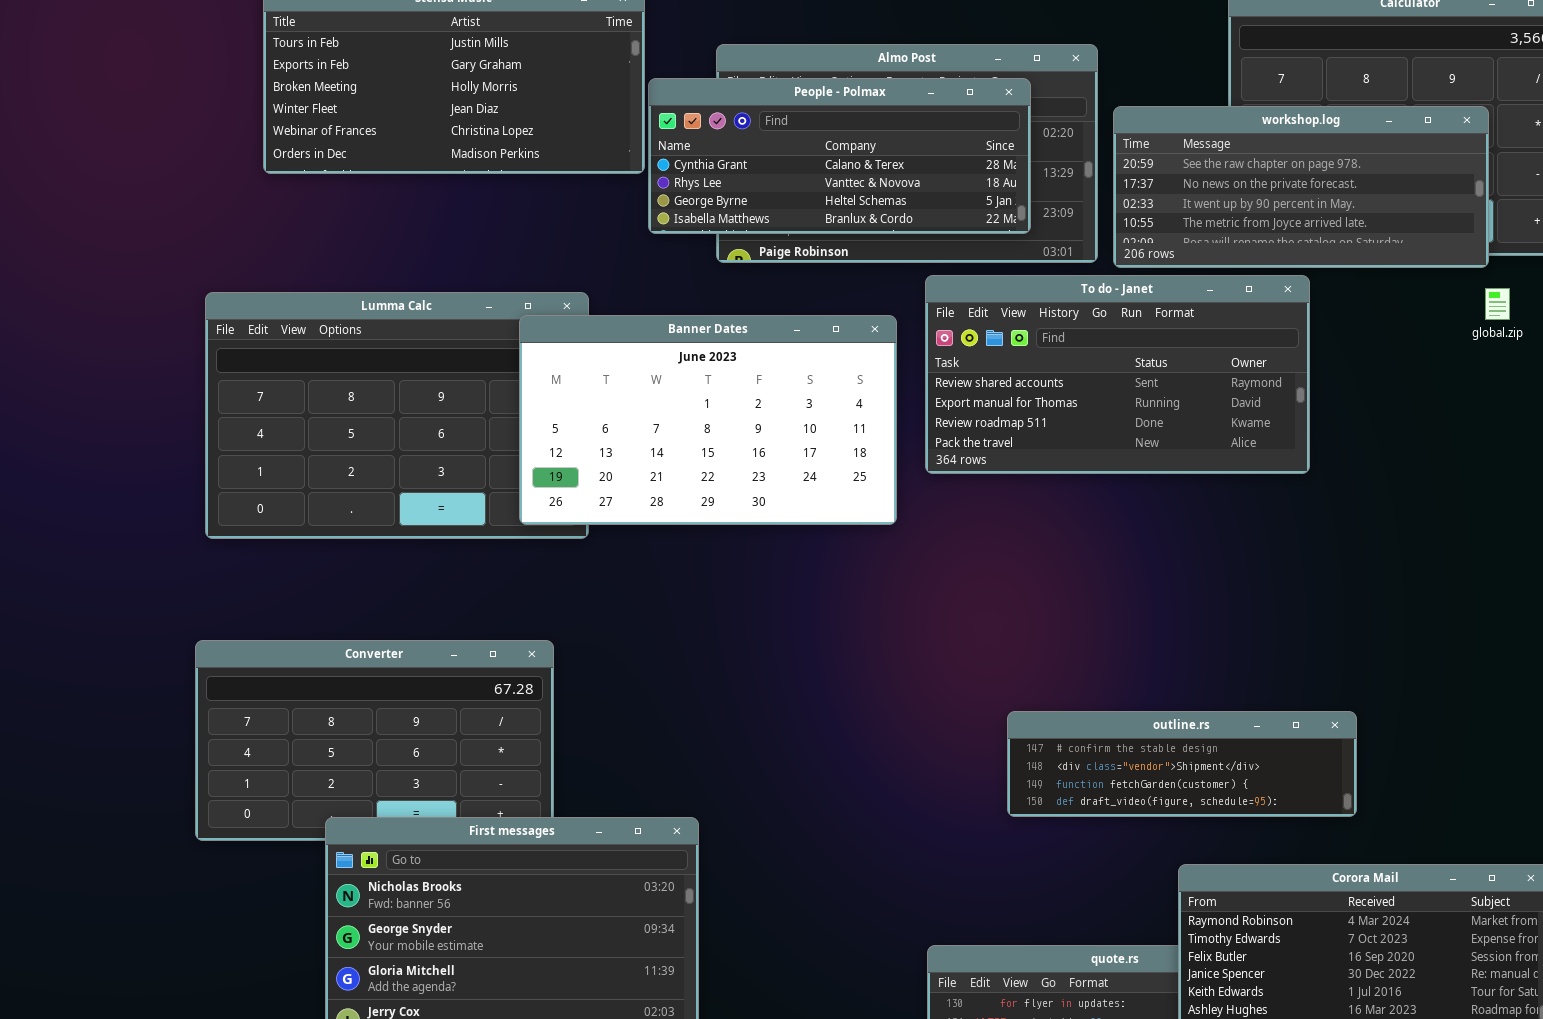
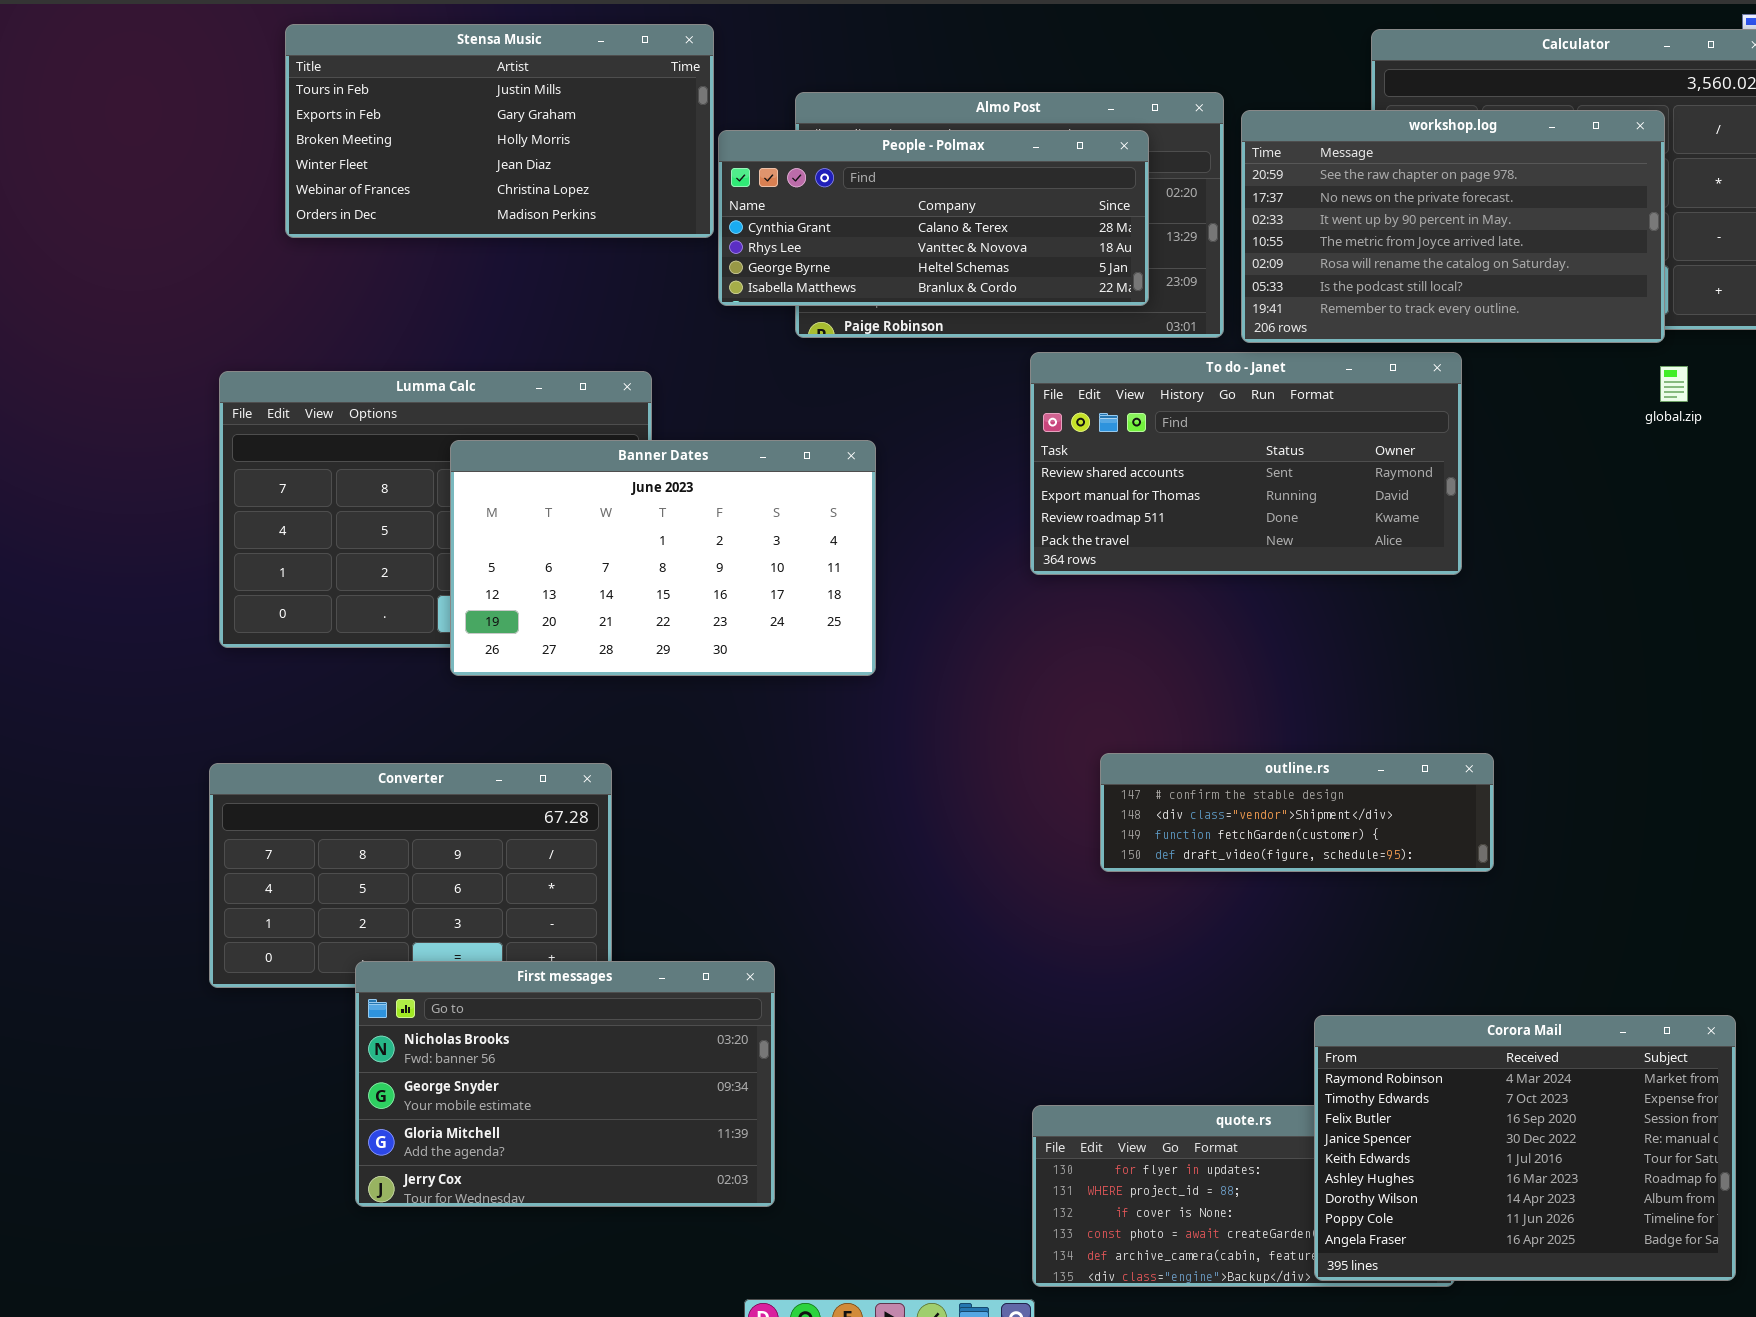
workshop.log: [1113,106,1489,268] -> [1241,110,1665,343], resized
Banner Dates: [519,315,897,525] -> [450,440,876,676], moved
outline.rs: [1007,711,1357,817] -> [1100,753,1494,872], moved

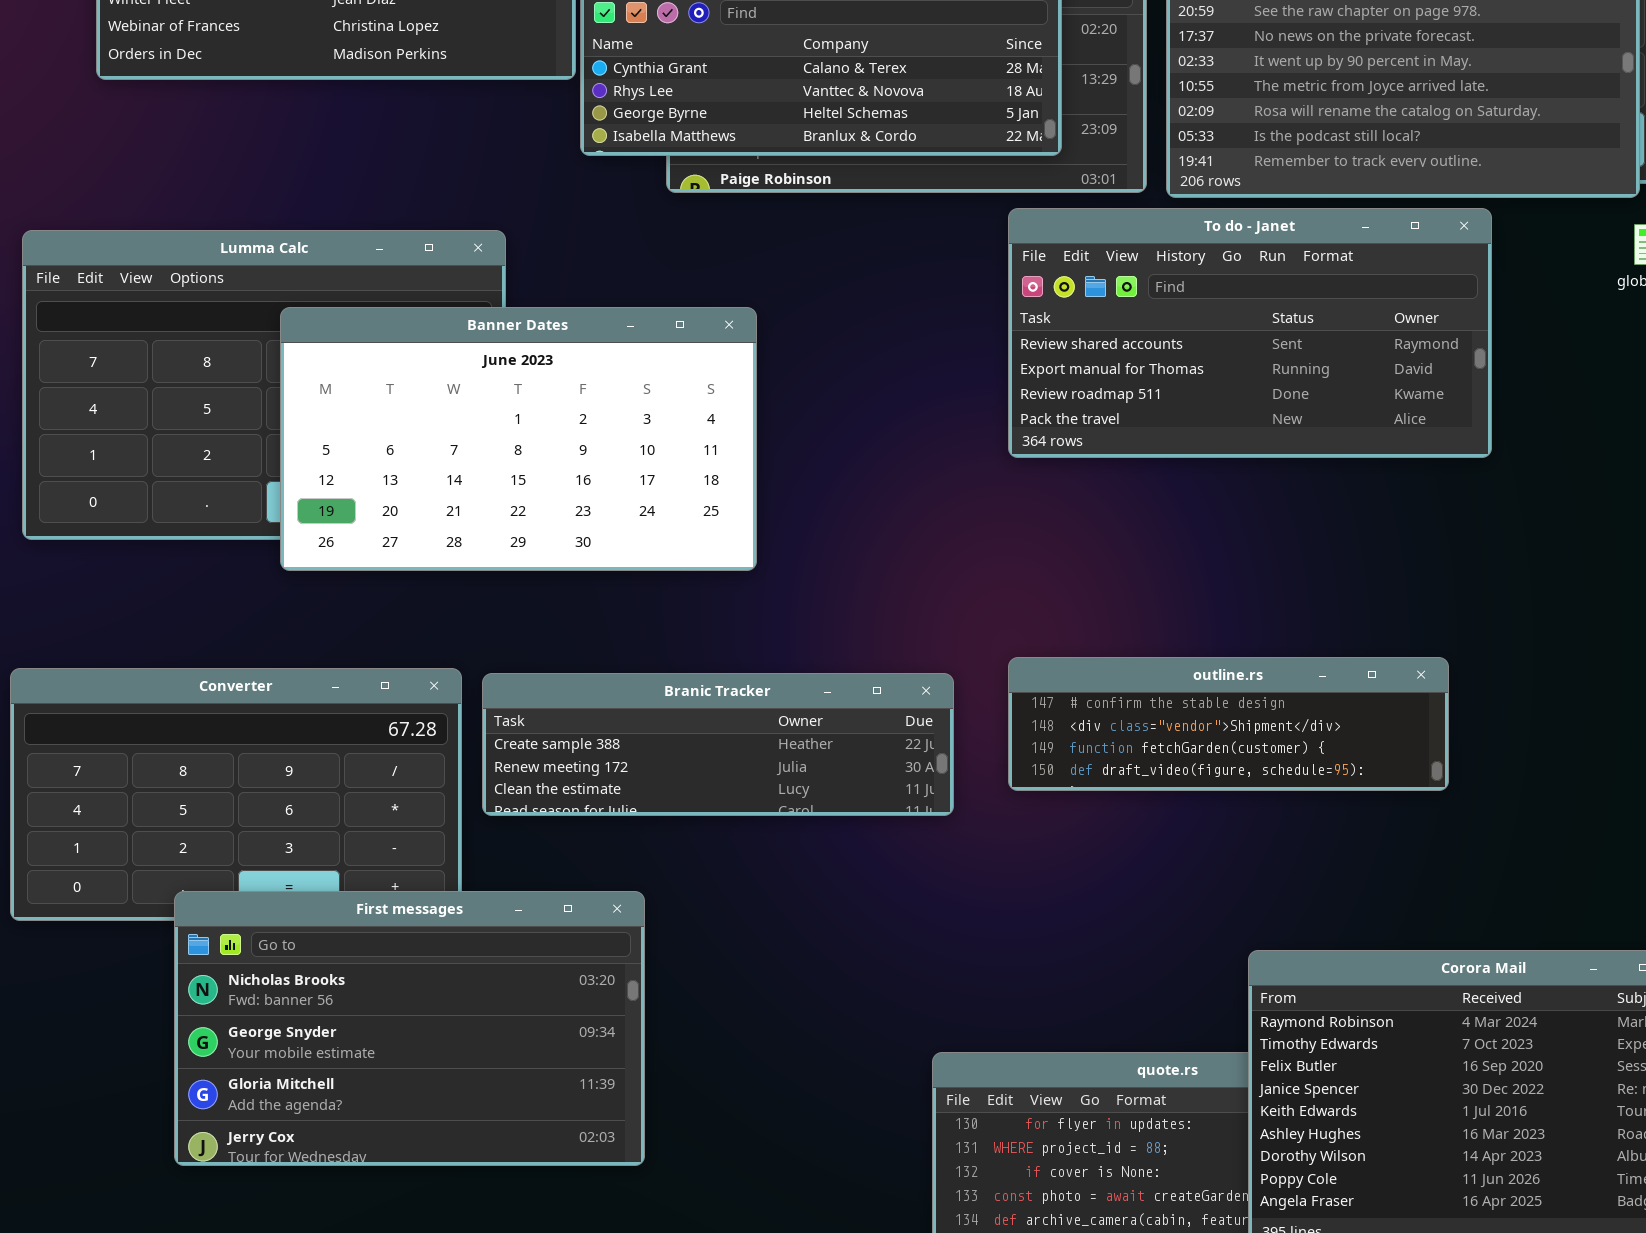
To do - Janet: [1030,352,1462,575] -> [1008,208,1492,458], moved
Branic Tracker: none -> [482,673,954,816], opened

